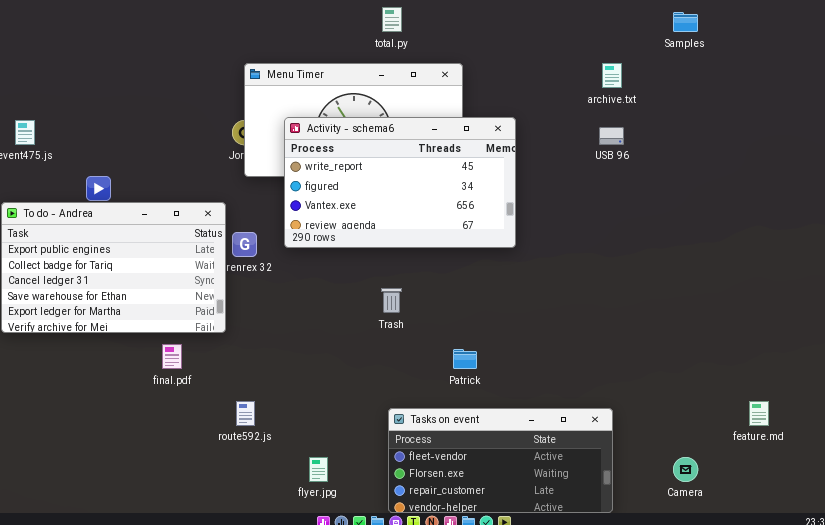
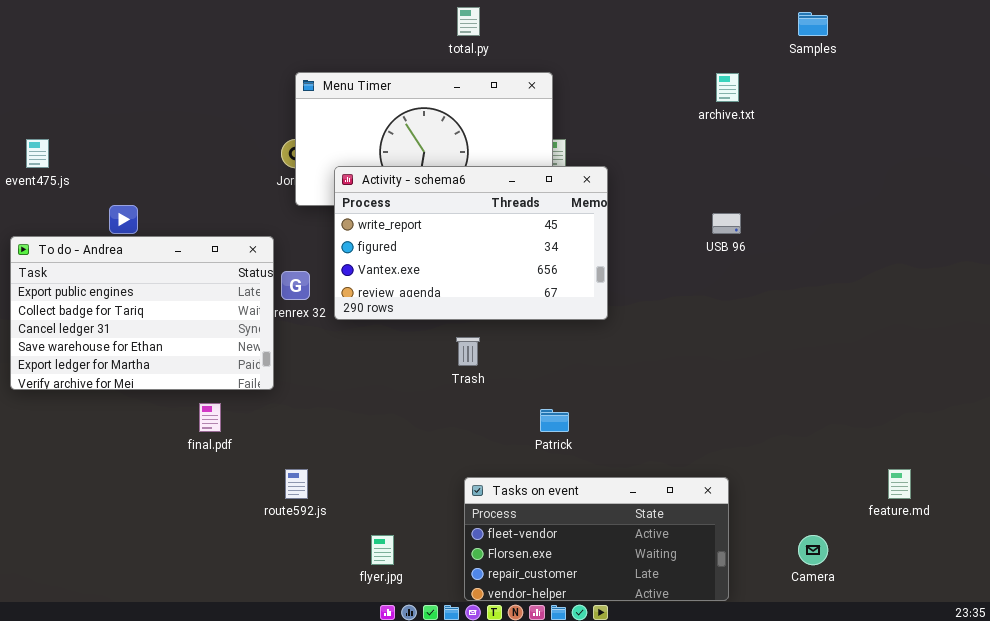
Activity - schema6: [284,117,516,248] -> [334,166,608,320], moved
USB 96: [599,127,624,145] -> [712,213,741,234], moved

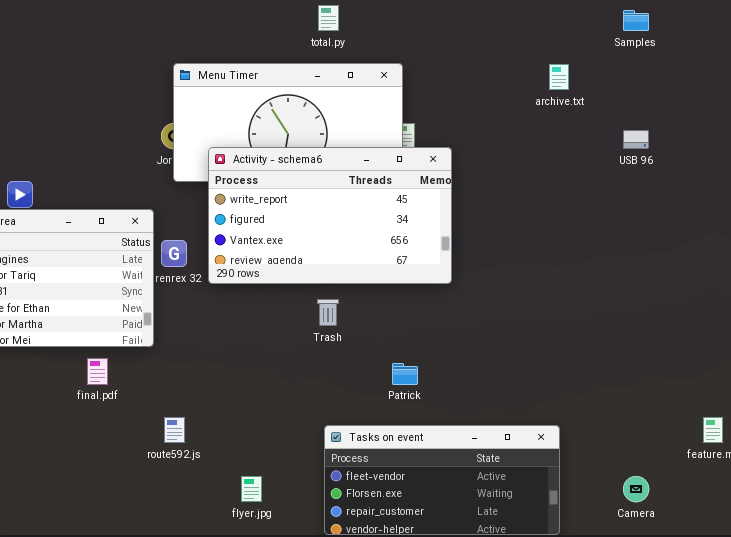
USB 96: [712,213,741,234] -> [623,130,649,149], moved

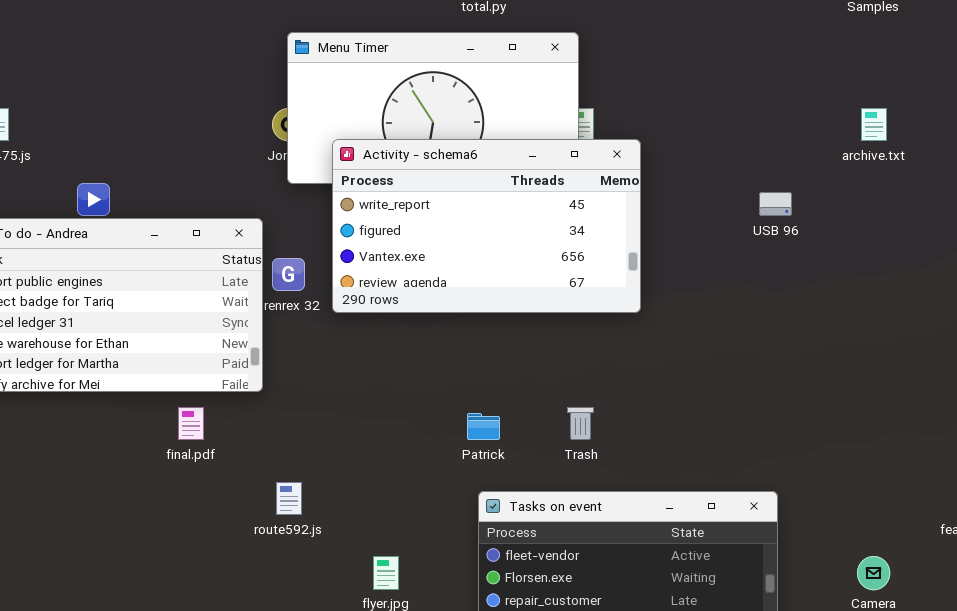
archive.txt: [549,64,569,90] -> [861,108,887,141], moved
USB 96: [623,130,649,149] -> [759,192,792,216], moved
Trash: [317,299,339,326] -> [567,407,594,440], moved
Patrick: [392,363,418,385] -> [467,413,500,440], moved

